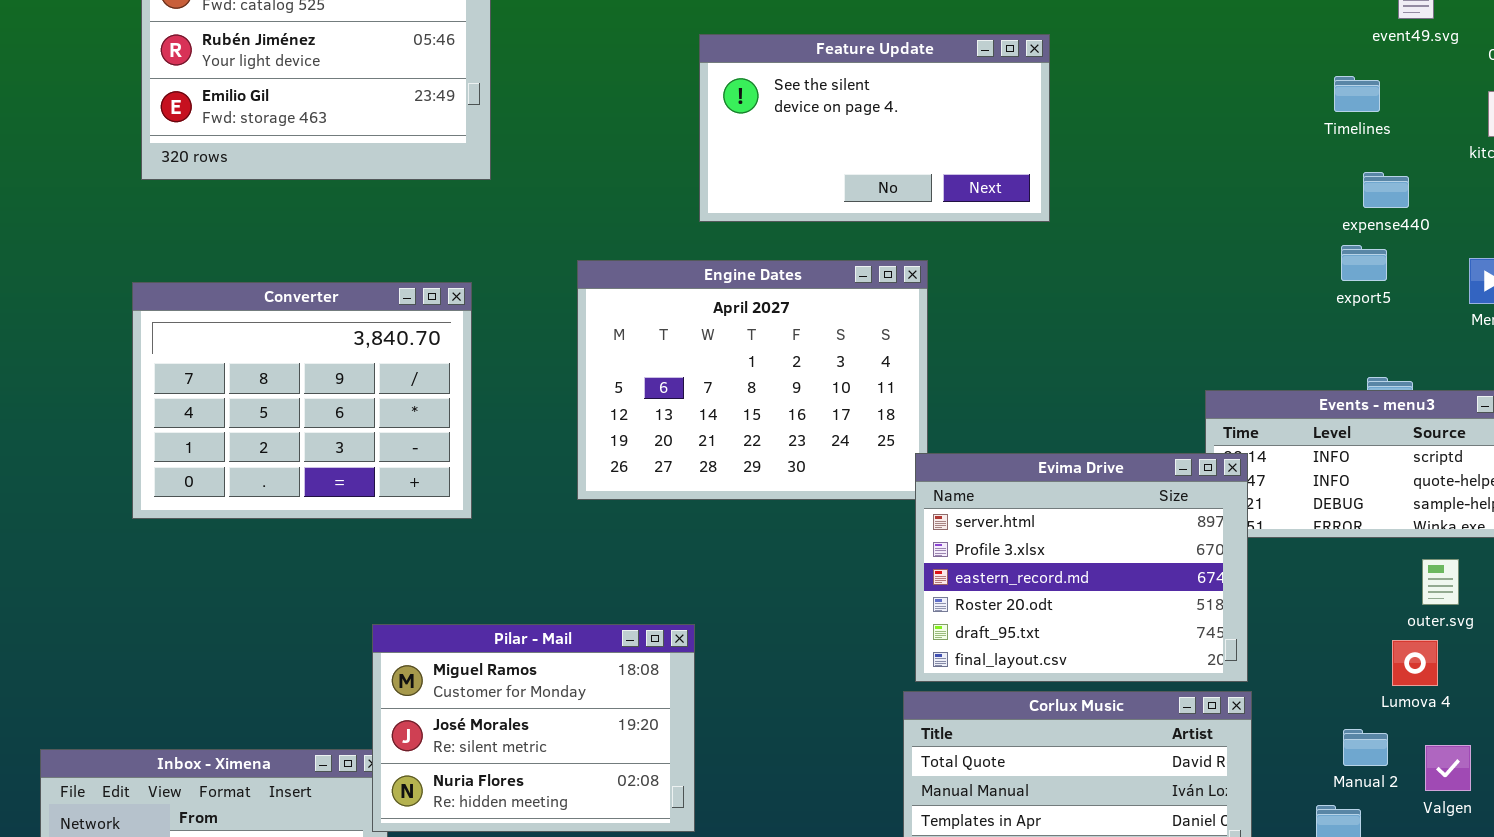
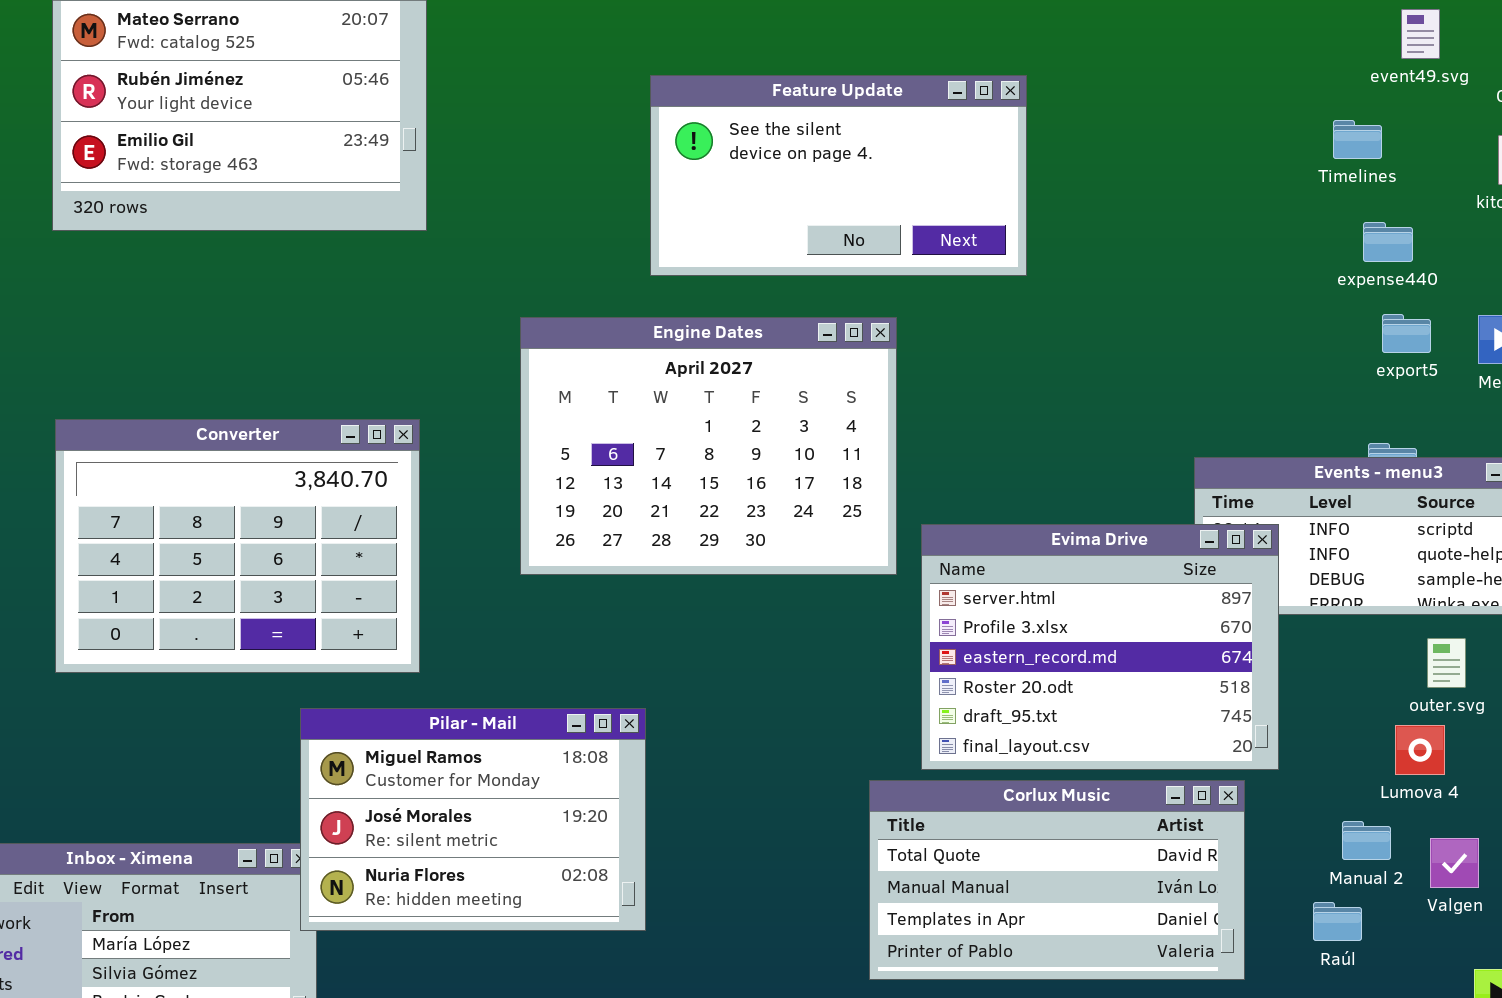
export5: [1341,245,1387,281] -> [1382,314,1431,353], moved
Converter: [132,282,472,519] -> [55,419,420,673], moved
Evima Drive: [915,453,1248,682] -> [921,524,1279,770], moved

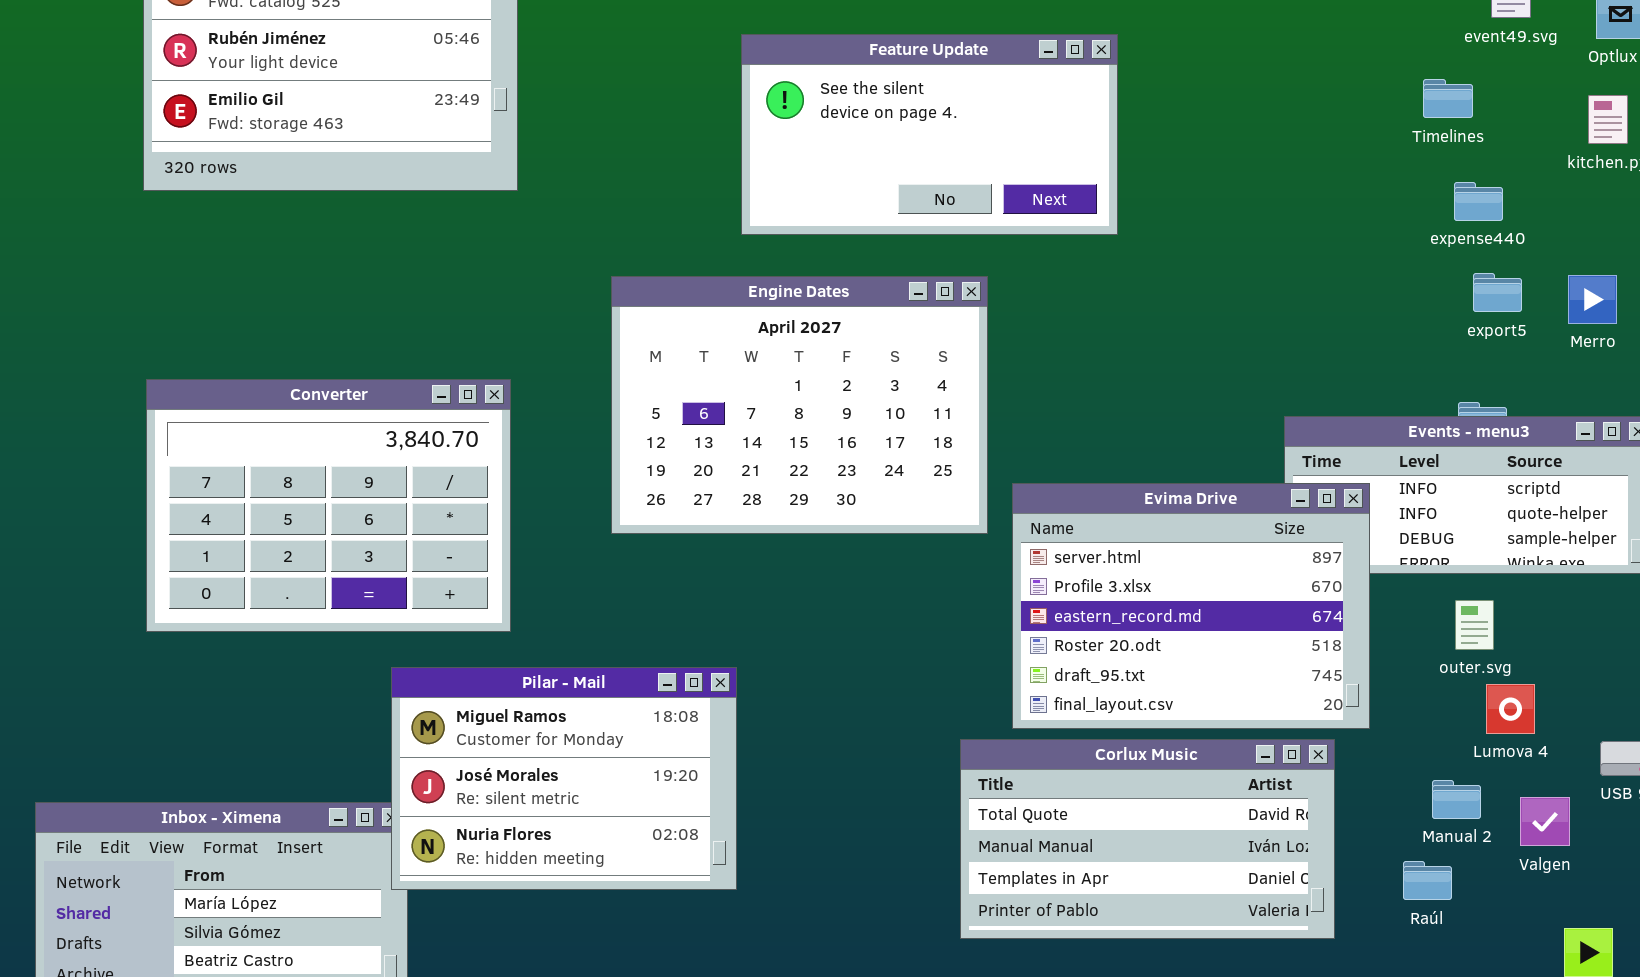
outer.svg: [1427,638,1466,688] -> [1455,600,1494,650], moved

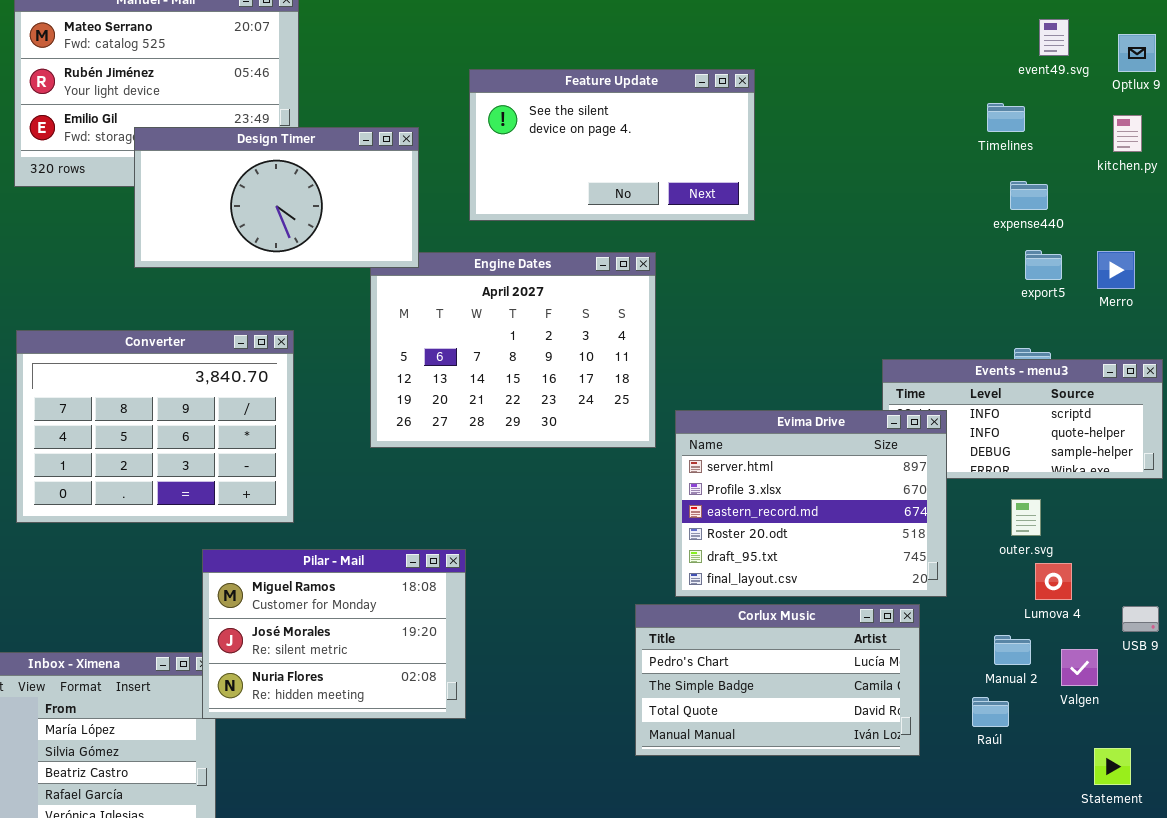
Design Timer: none -> [134,127,419,268], opened
Corlux Music: [960,739,1335,939] -> [635,604,920,756], scrolled up 2 rows

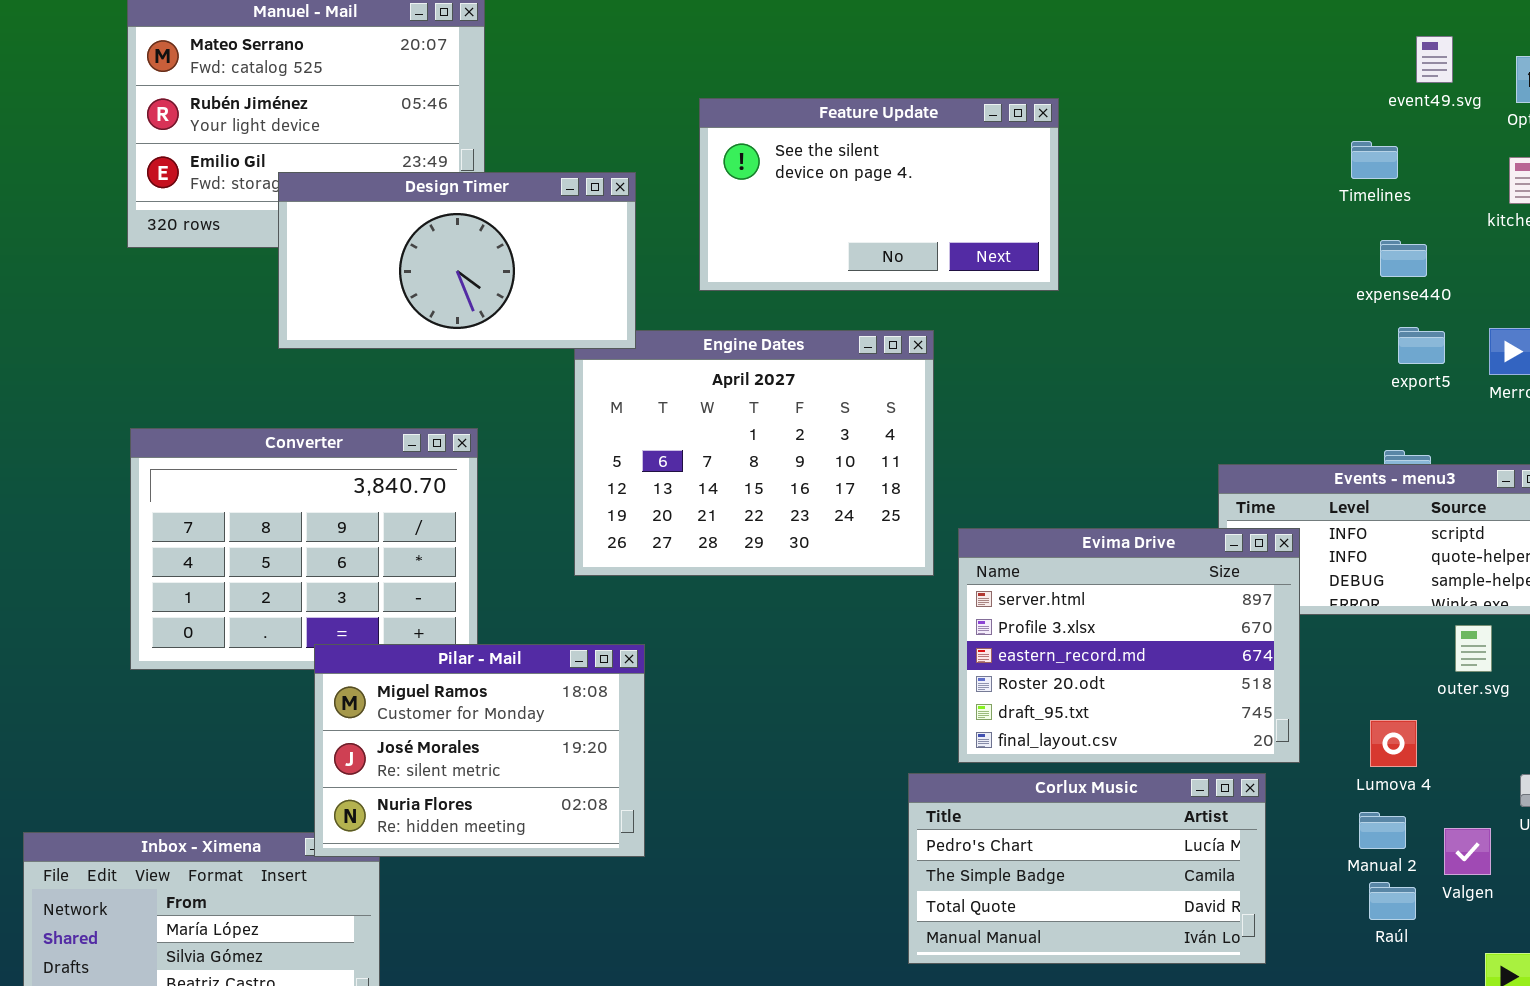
outer.svg: [1011,499,1041,536] -> [1455,625,1492,672], moved
Pilar - Mail: [202,549,466,719] -> [314,644,645,857], moved
Lumova 4: [1035,563,1072,600] -> [1370,720,1417,767], moved
Raúl: [972,697,1009,727] -> [1369,882,1416,920], moved

